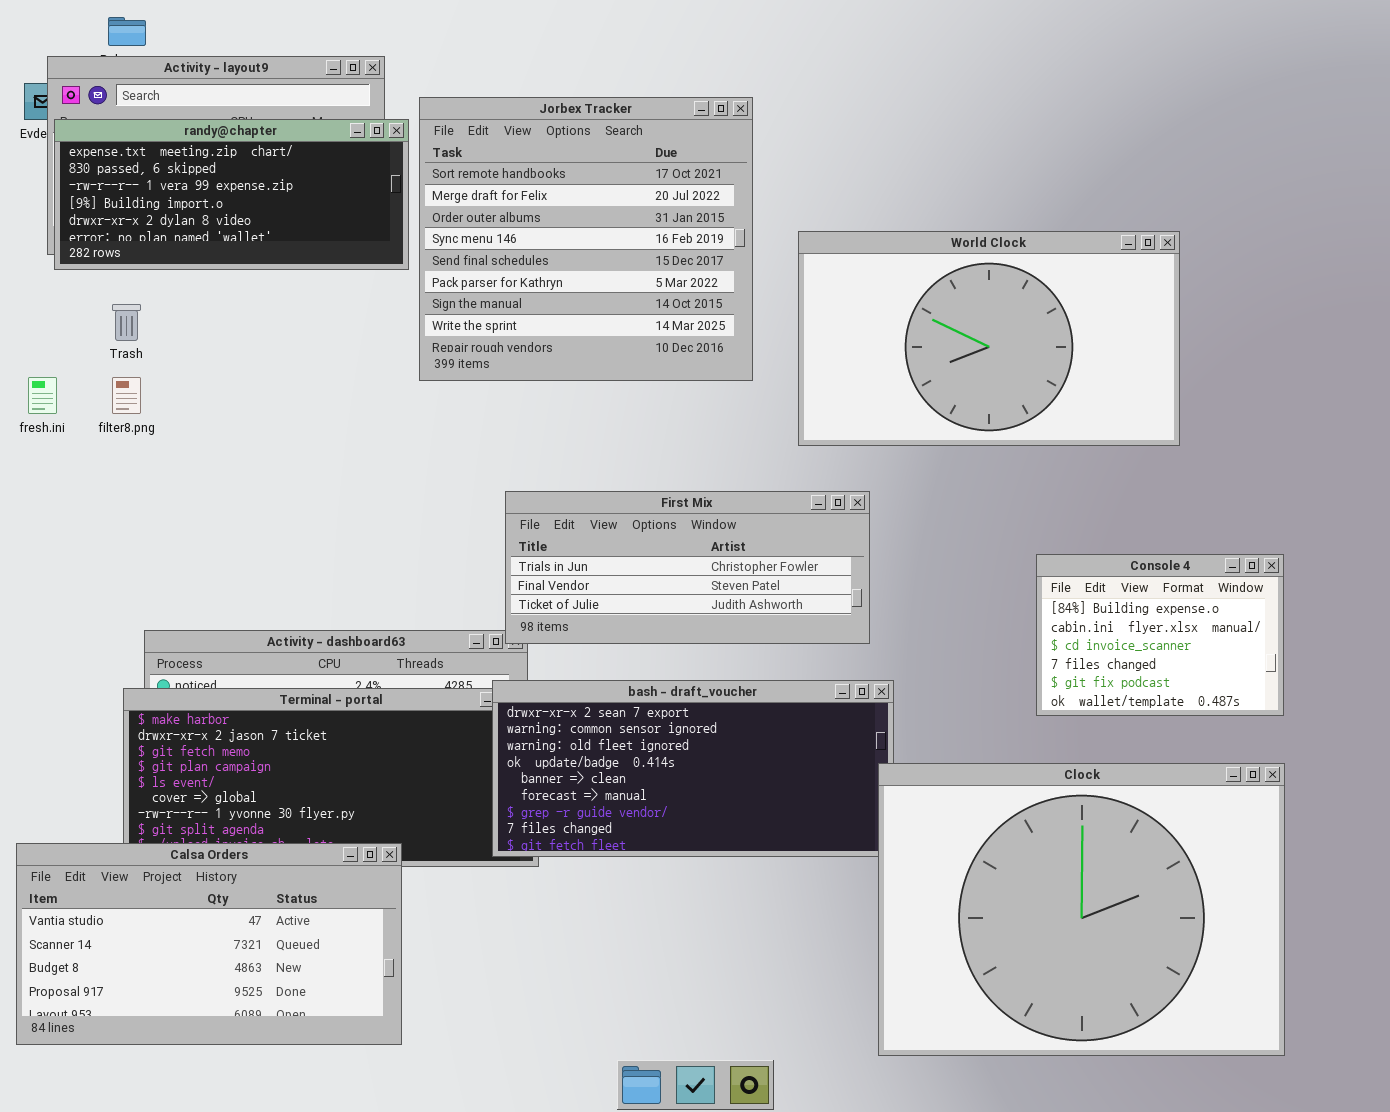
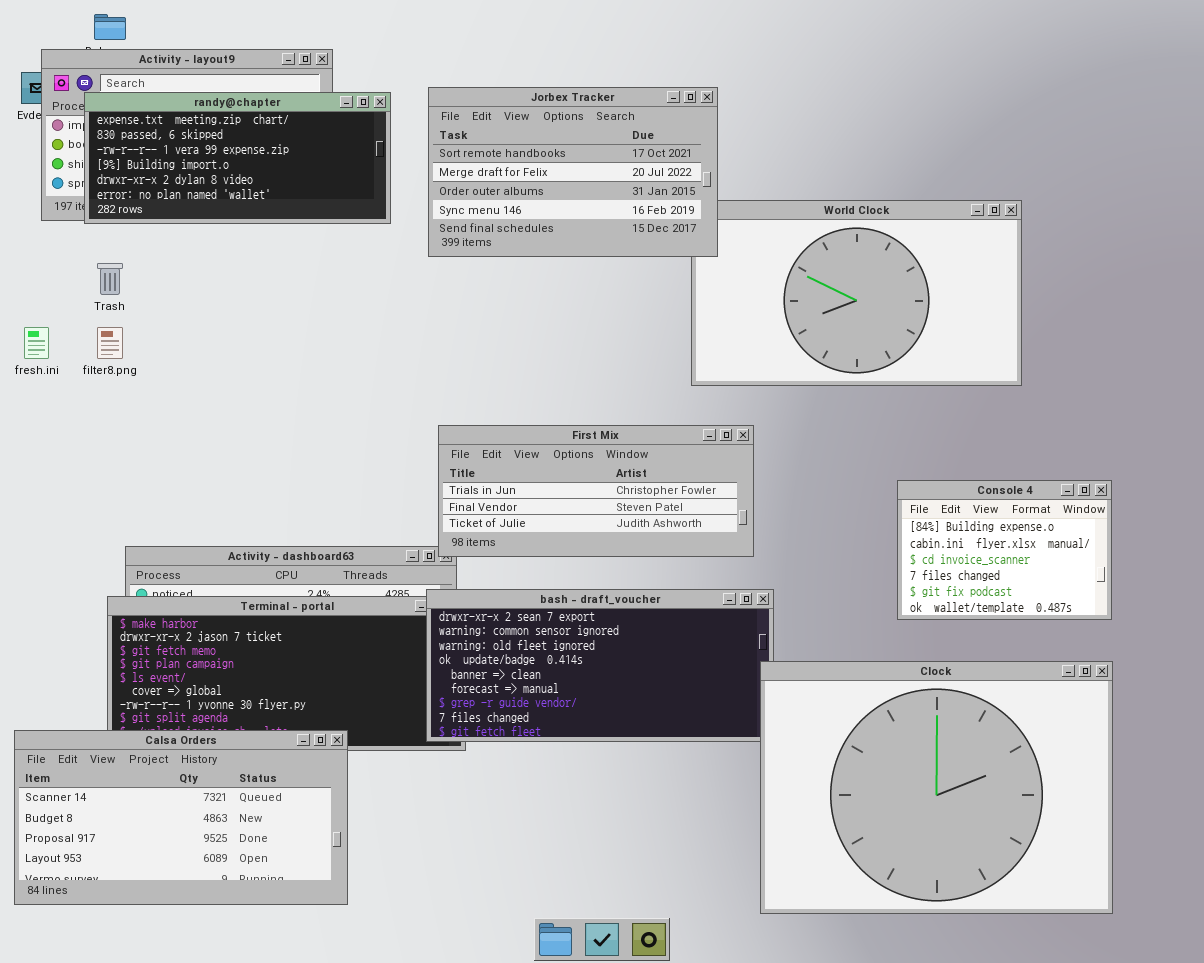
Jorbex Tracker: [419,97,753,381] -> [428,87,718,257], moved, resized
randy@chapter: [54,119,409,270] -> [84,92,391,224], moved
Calsa Orders: [16,843,402,1045] -> [14,730,348,905], scrolled down 1 row

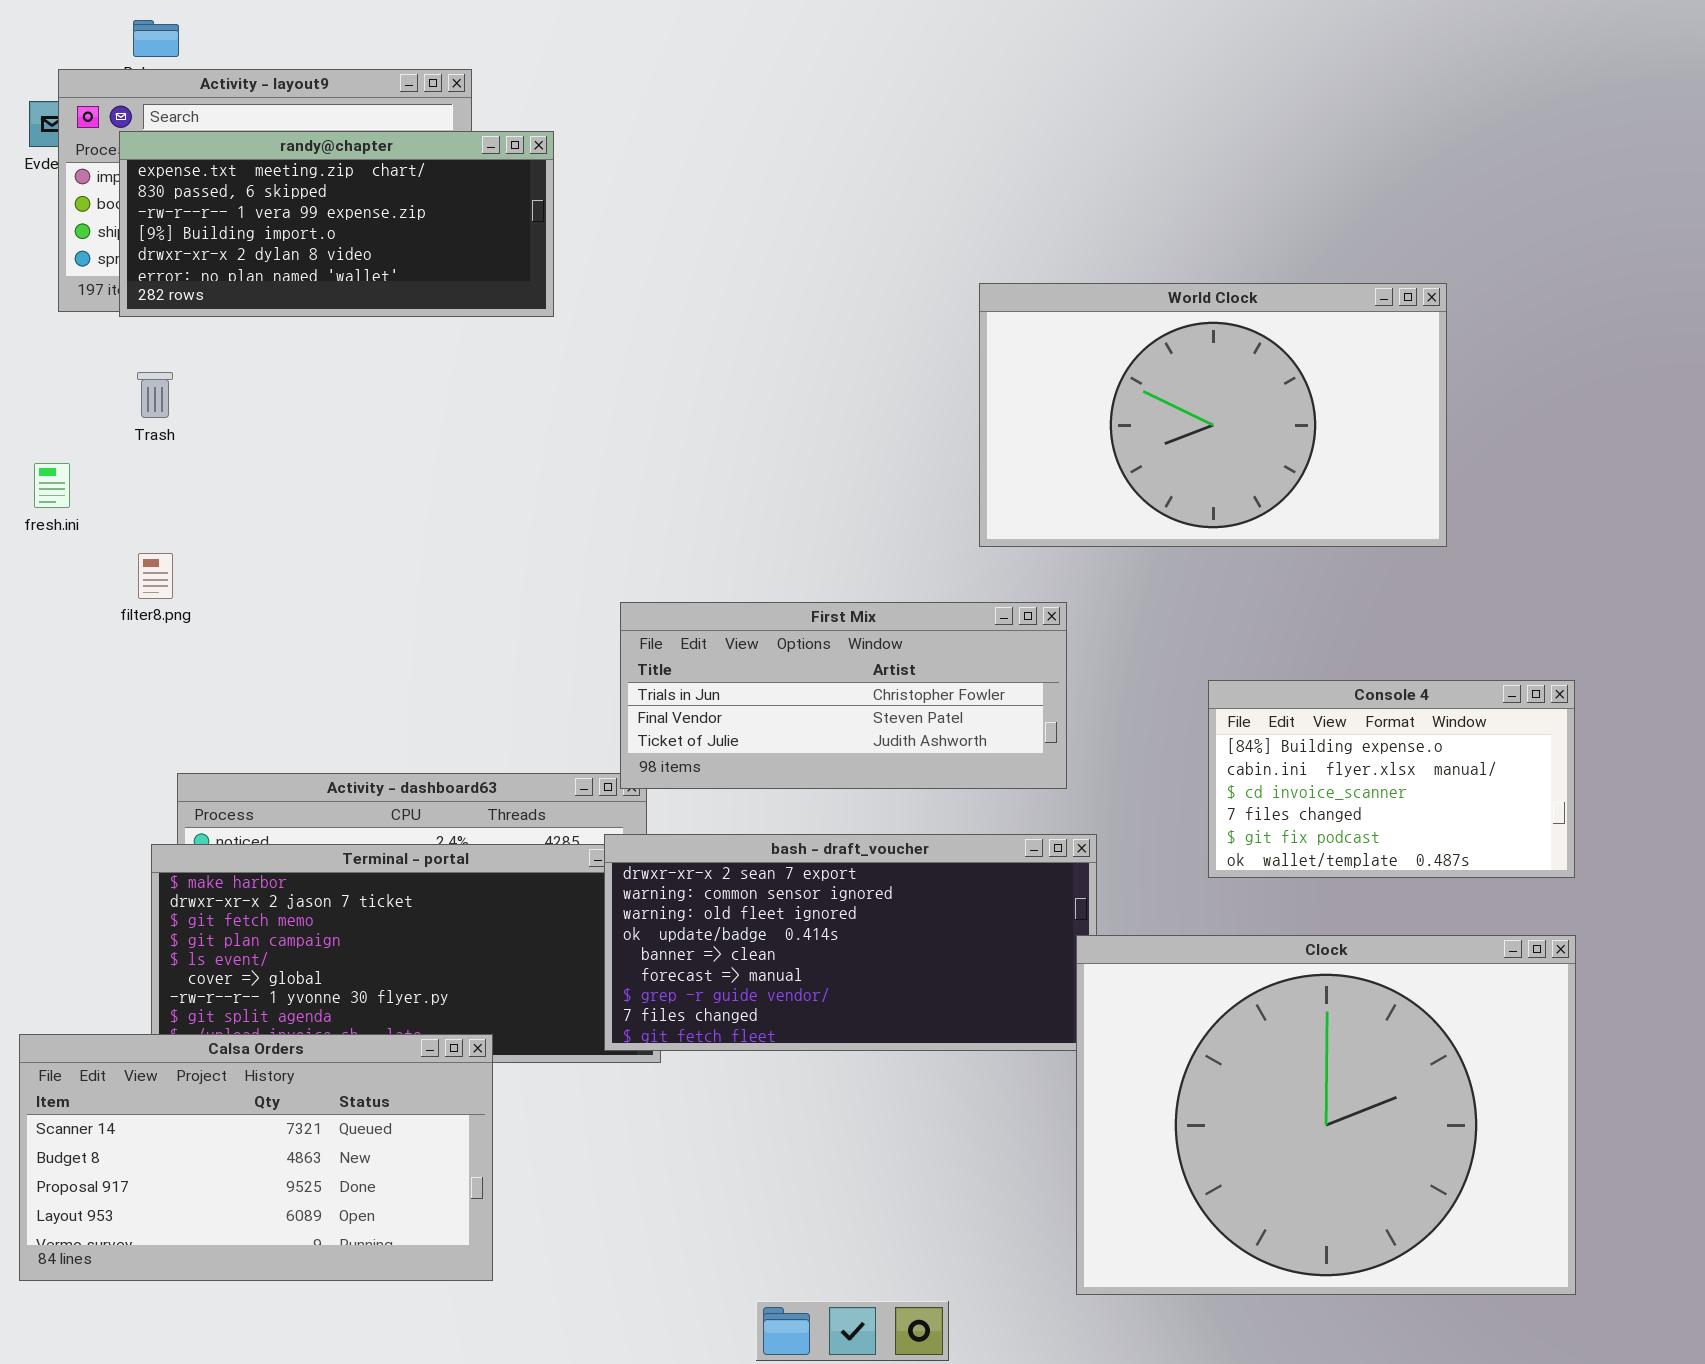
Jorbex Tracker: [428,87,718,257] -> none, closed
filter8.png: [97,327,123,359] -> [138,553,173,599], moved
Console 4: [897,480,1112,620] -> [1208,680,1575,878], resized

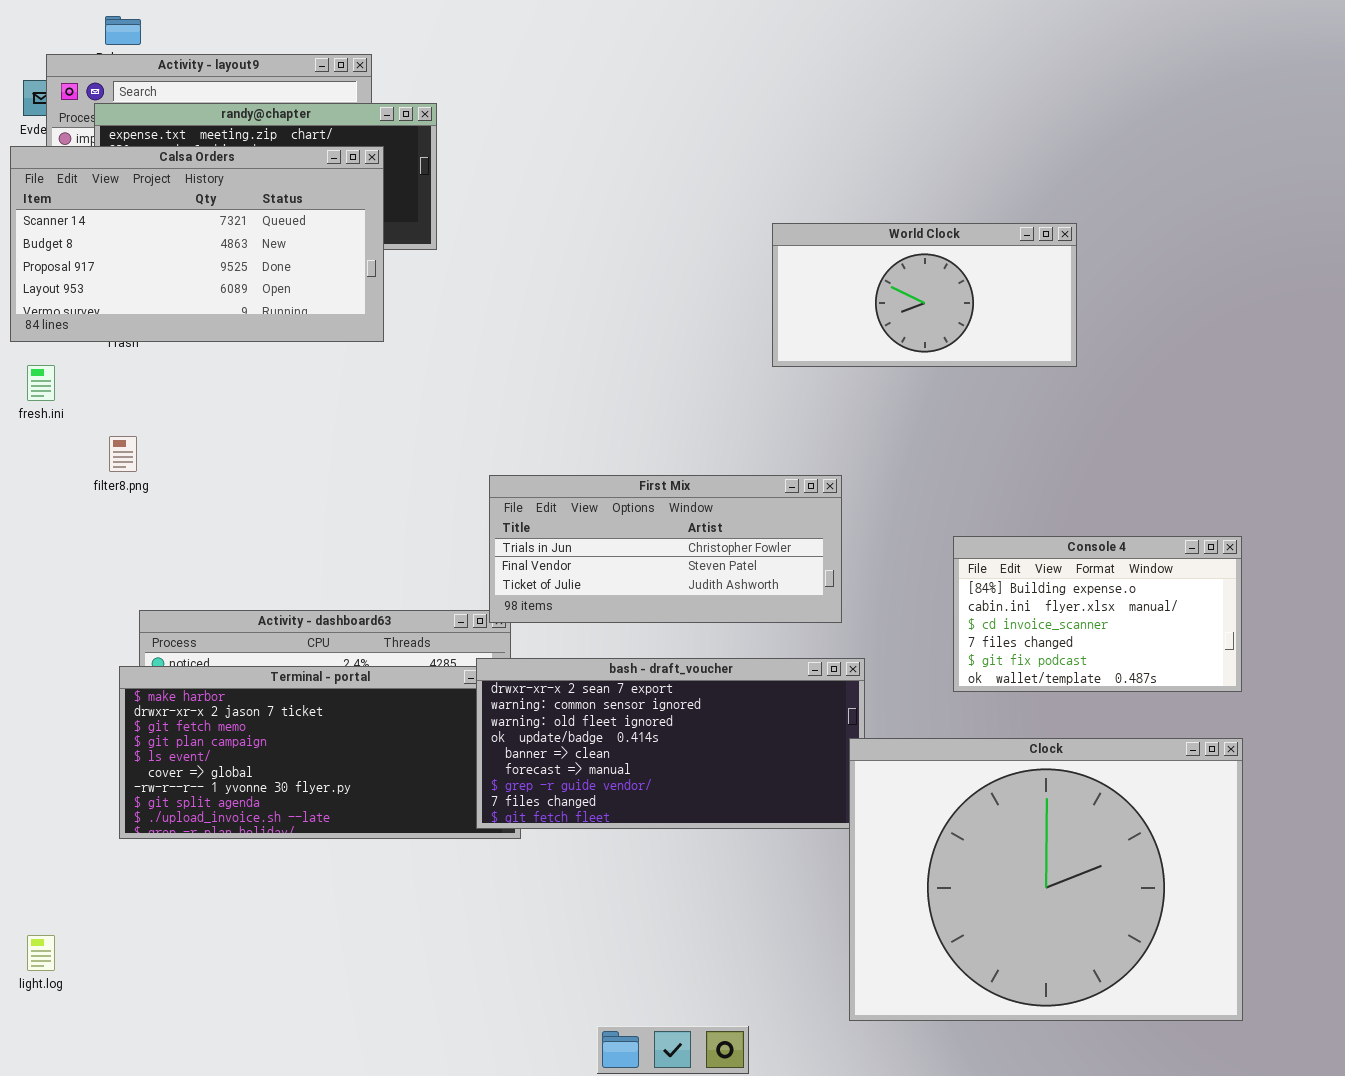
World Clock: [979,283,1447,547] -> [772,223,1077,367], resized
Calsa Orders: [19,1034,493,1281] -> [10,146,384,342], moved

